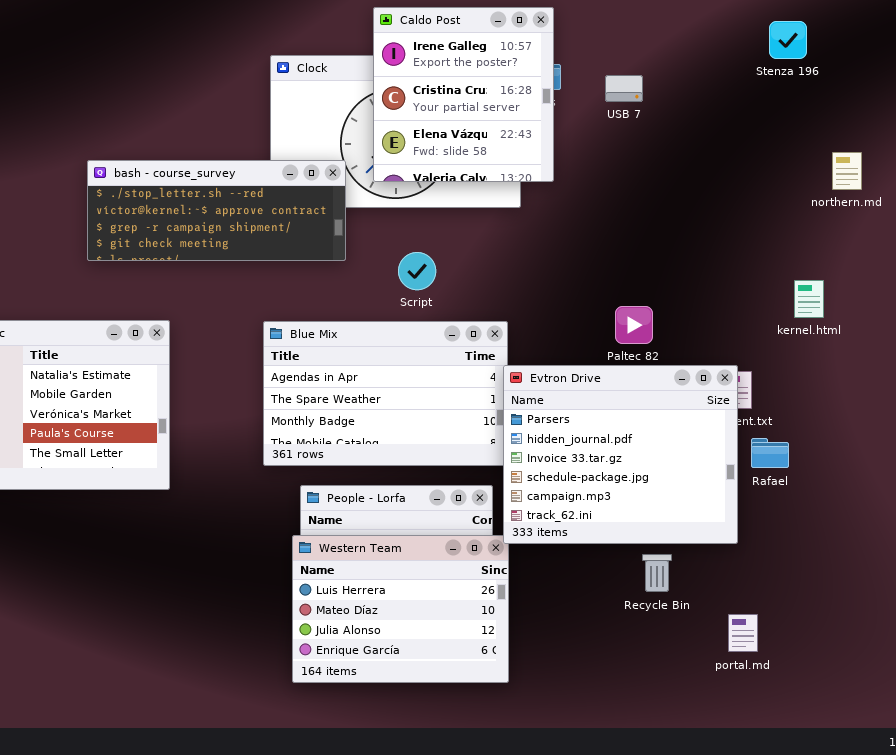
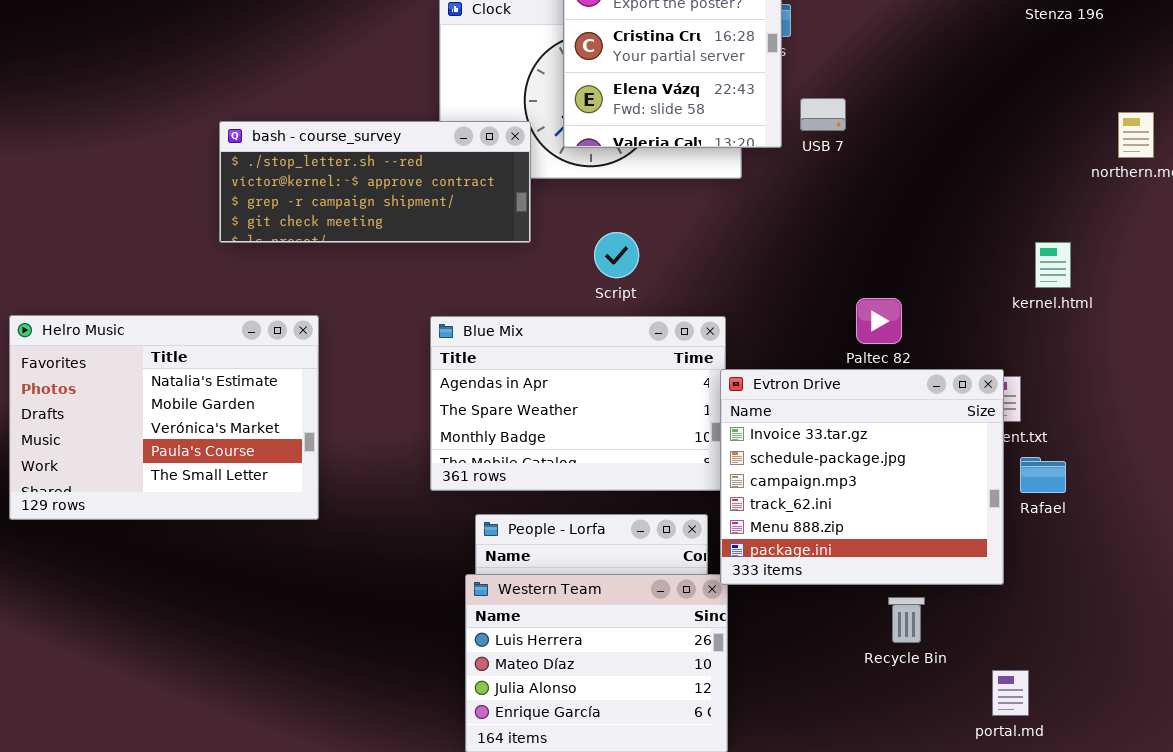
USB 7: [605,75,643,102] -> [800,98,846,131], moved
kernel.html: [794,280,824,318] -> [1035,242,1071,288], moved
Evtron Drive: [503,365,738,544] -> [720,369,1004,585], scrolled down 2 rows

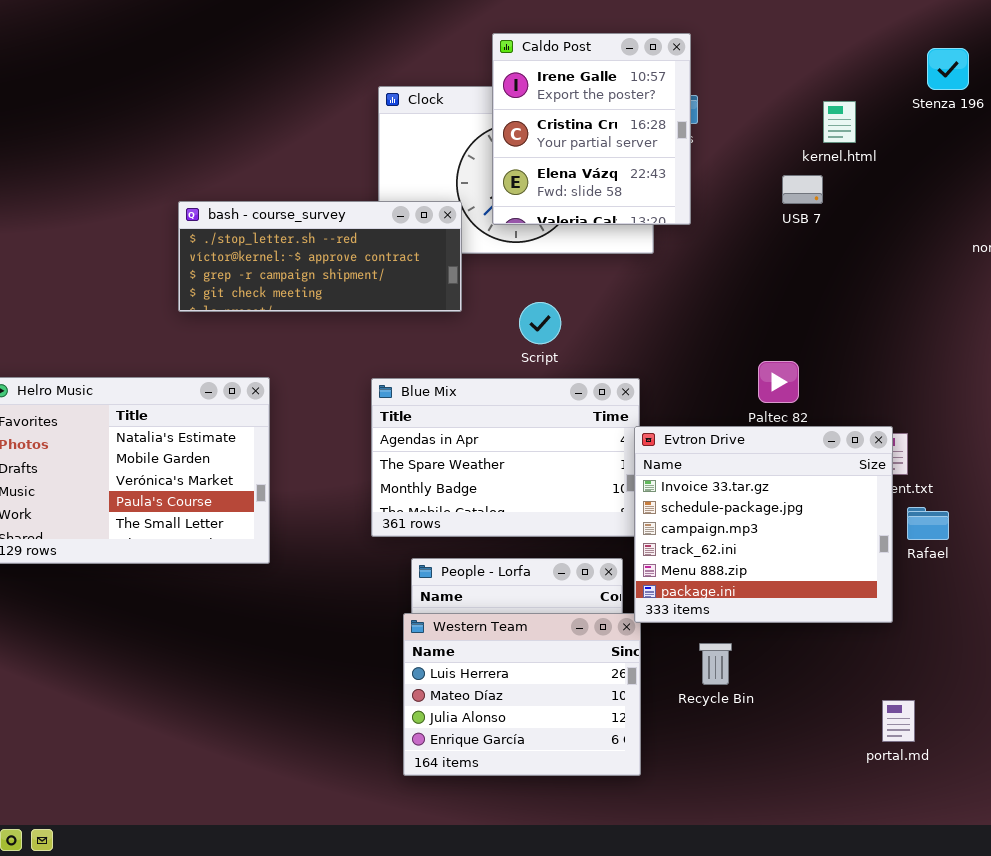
USB 7: [800,98,846,131] -> [782,175,823,204], moved
kernel.html: [1035,242,1071,288] -> [823,101,856,143], moved
Recycle Bin: [888,597,925,643] -> [699,643,732,685], moved

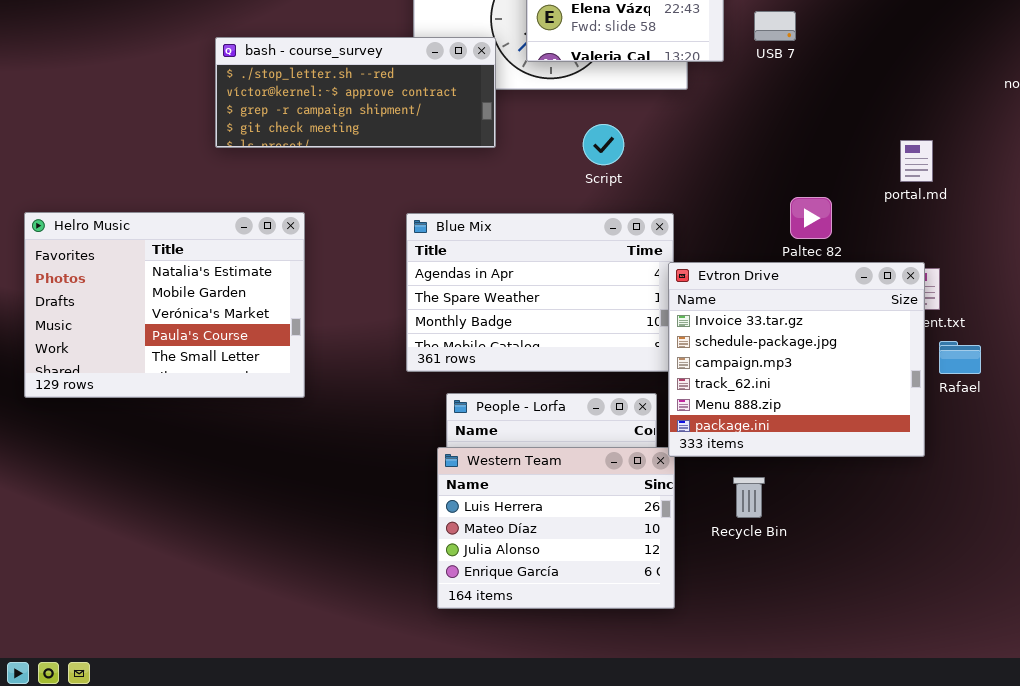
USB 7: [782,175,823,204] -> [754,11,796,41], moved
Script: [519,302,561,344] -> [583,124,624,165], moved
portal.md: [882,700,915,742] -> [900,140,933,182], moved

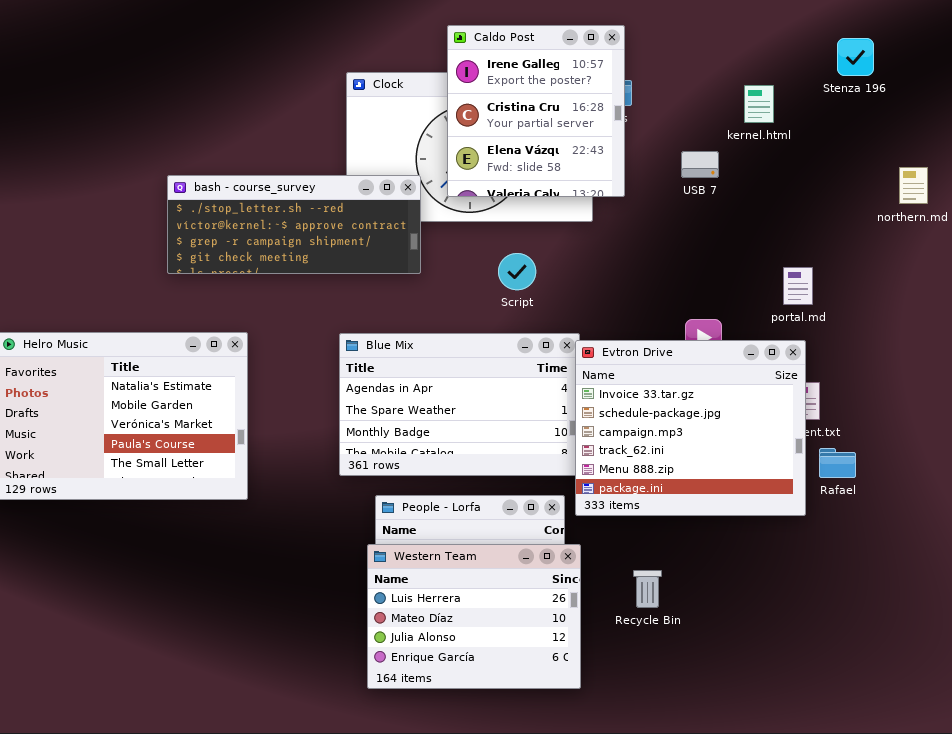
USB 7: [754,11,796,41] -> [681,151,719,178], moved
Evtron Drive: [668,262,925,457] -> [575,340,806,516], moved

